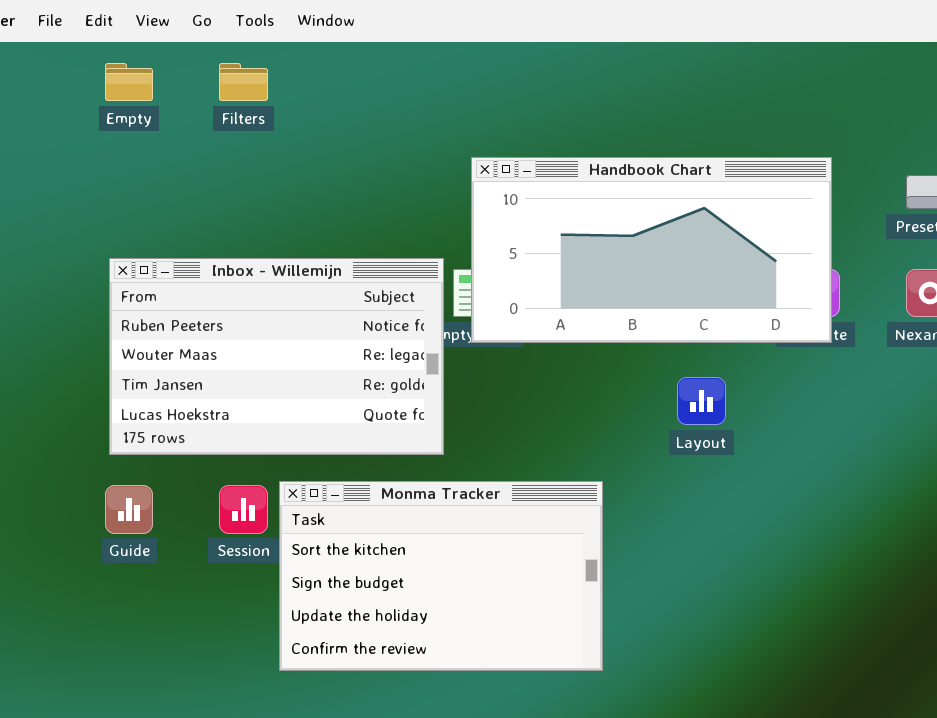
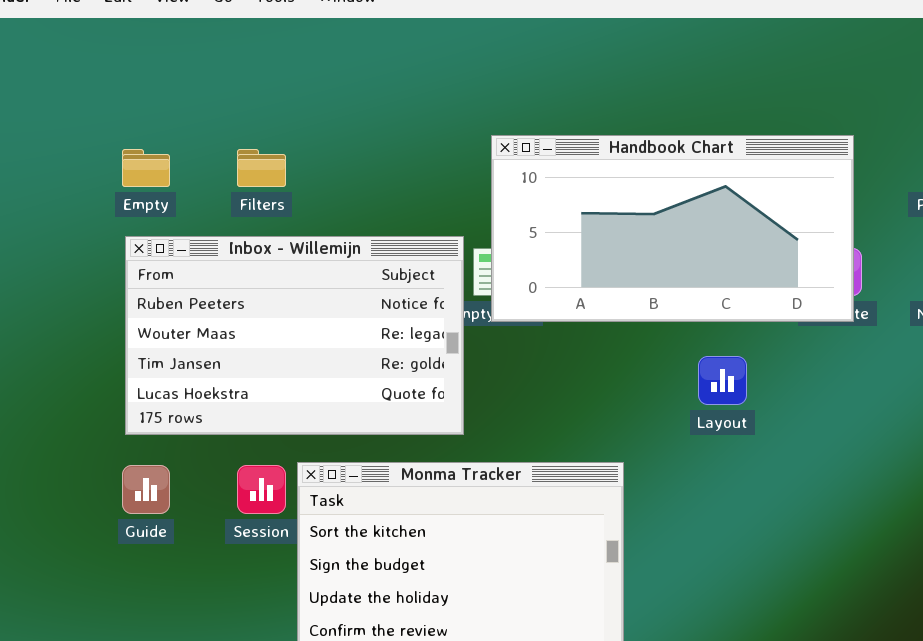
Empty: [105,63,153,101] -> [122,149,170,187], moved
Filters: [219,63,268,101] -> [237,149,286,187], moved

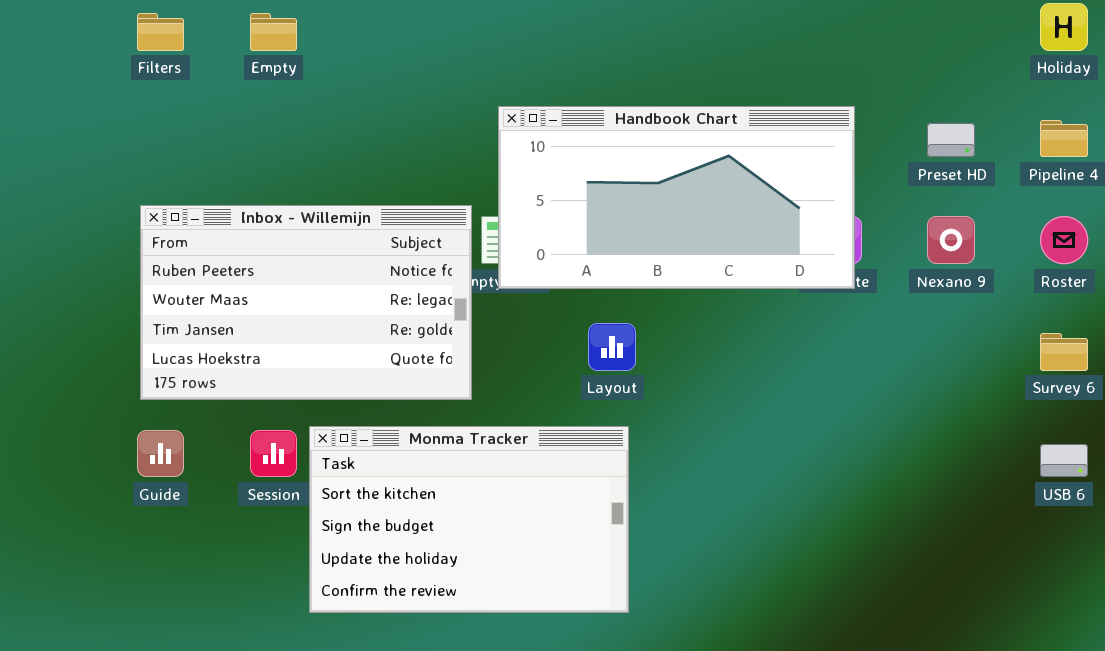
Empty: [122,149,170,187] -> [250,13,297,51], moved
Filters: [237,149,286,187] -> [137,13,184,51], moved
Layout: [698,356,747,405] -> [588,323,636,371], moved

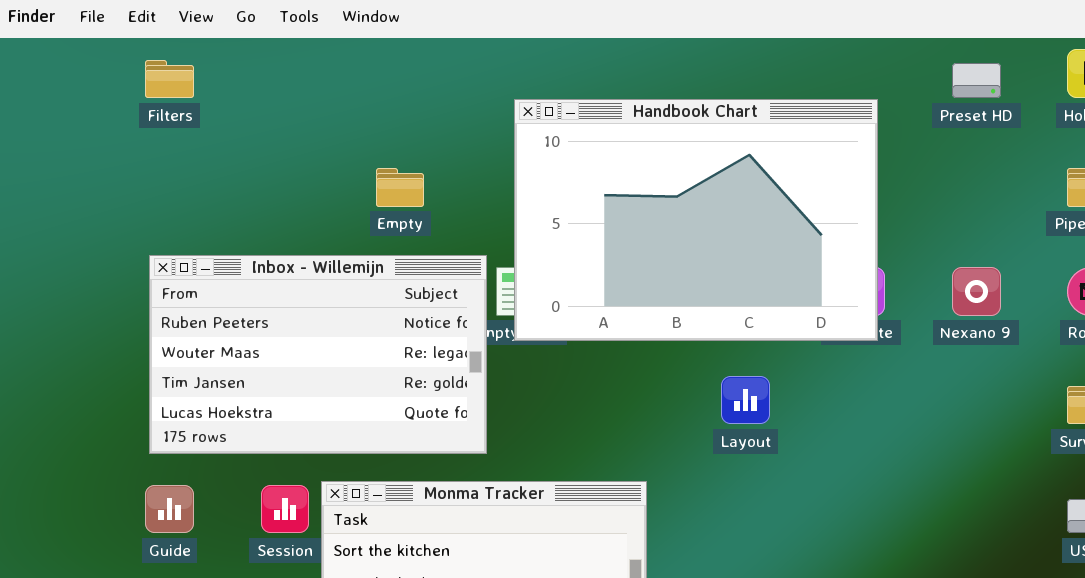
Empty: [250,13,297,51] -> [376,168,424,207], moved
Handbook Chart: [498,106,855,289] -> [514,99,878,341], resized
Preset HD: [927,123,975,157] -> [952,63,1001,98], moved
Layout: [588,323,636,371] -> [721,376,770,424], moved

